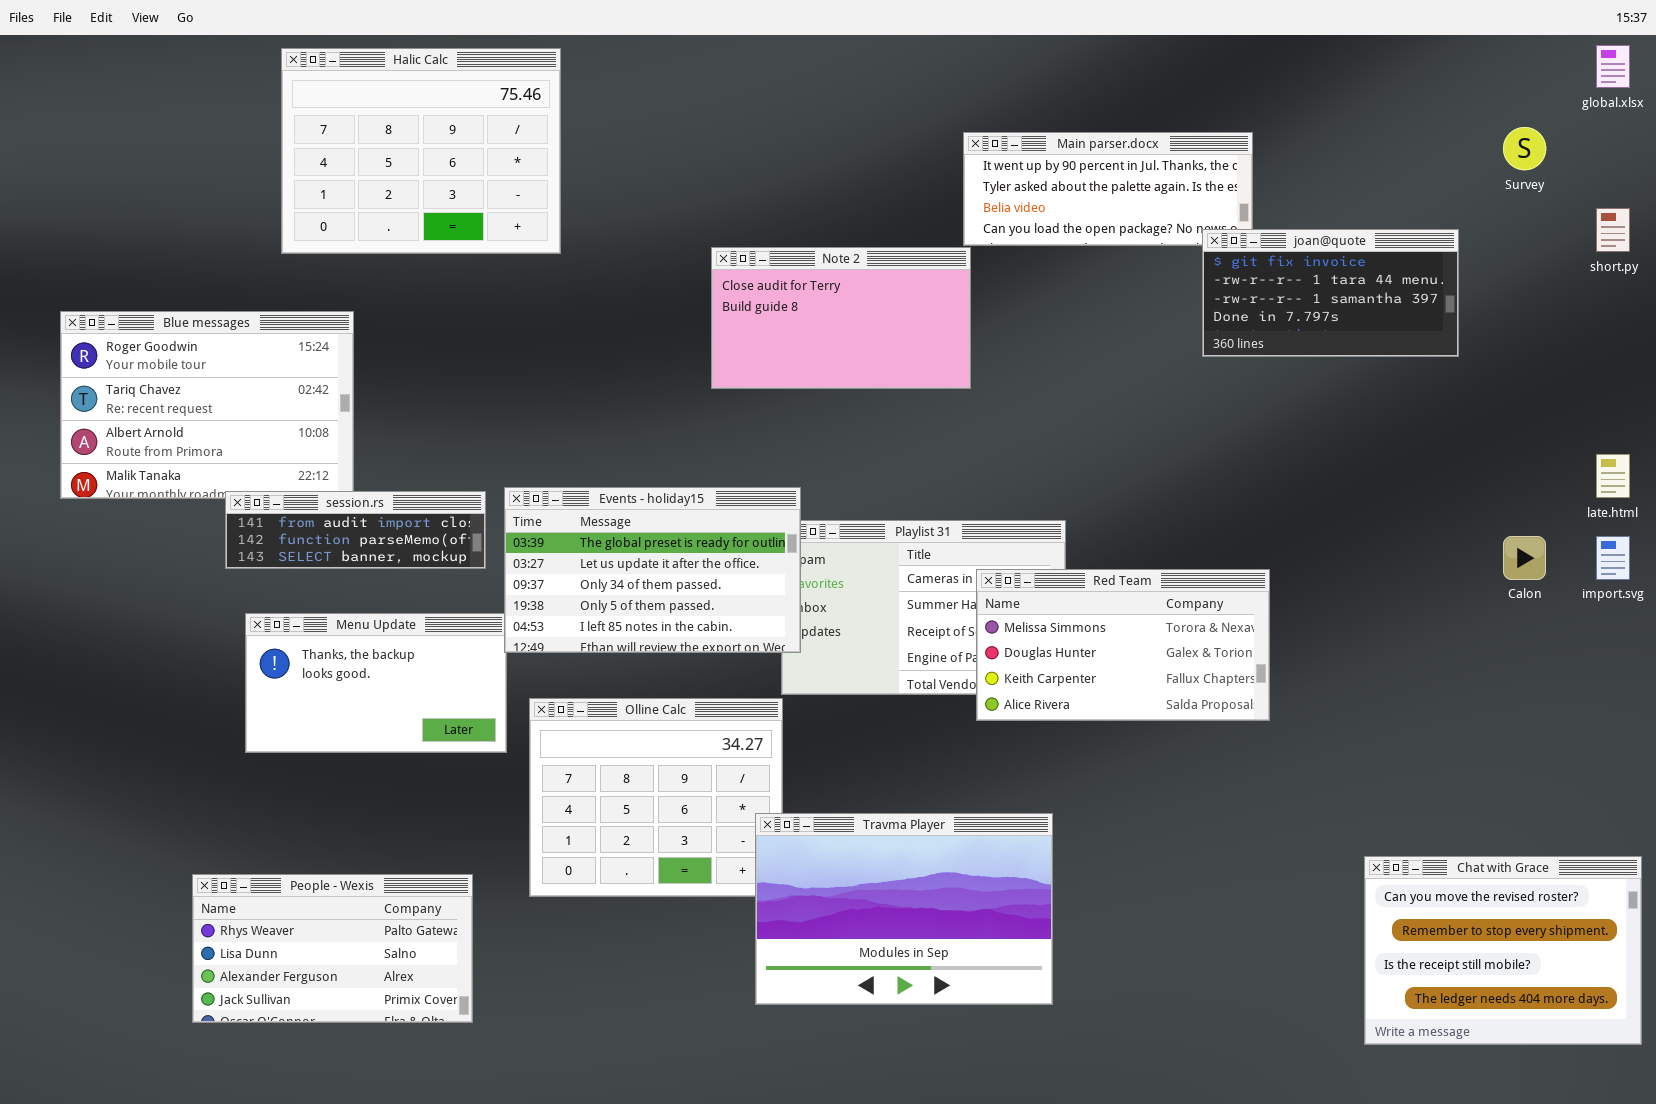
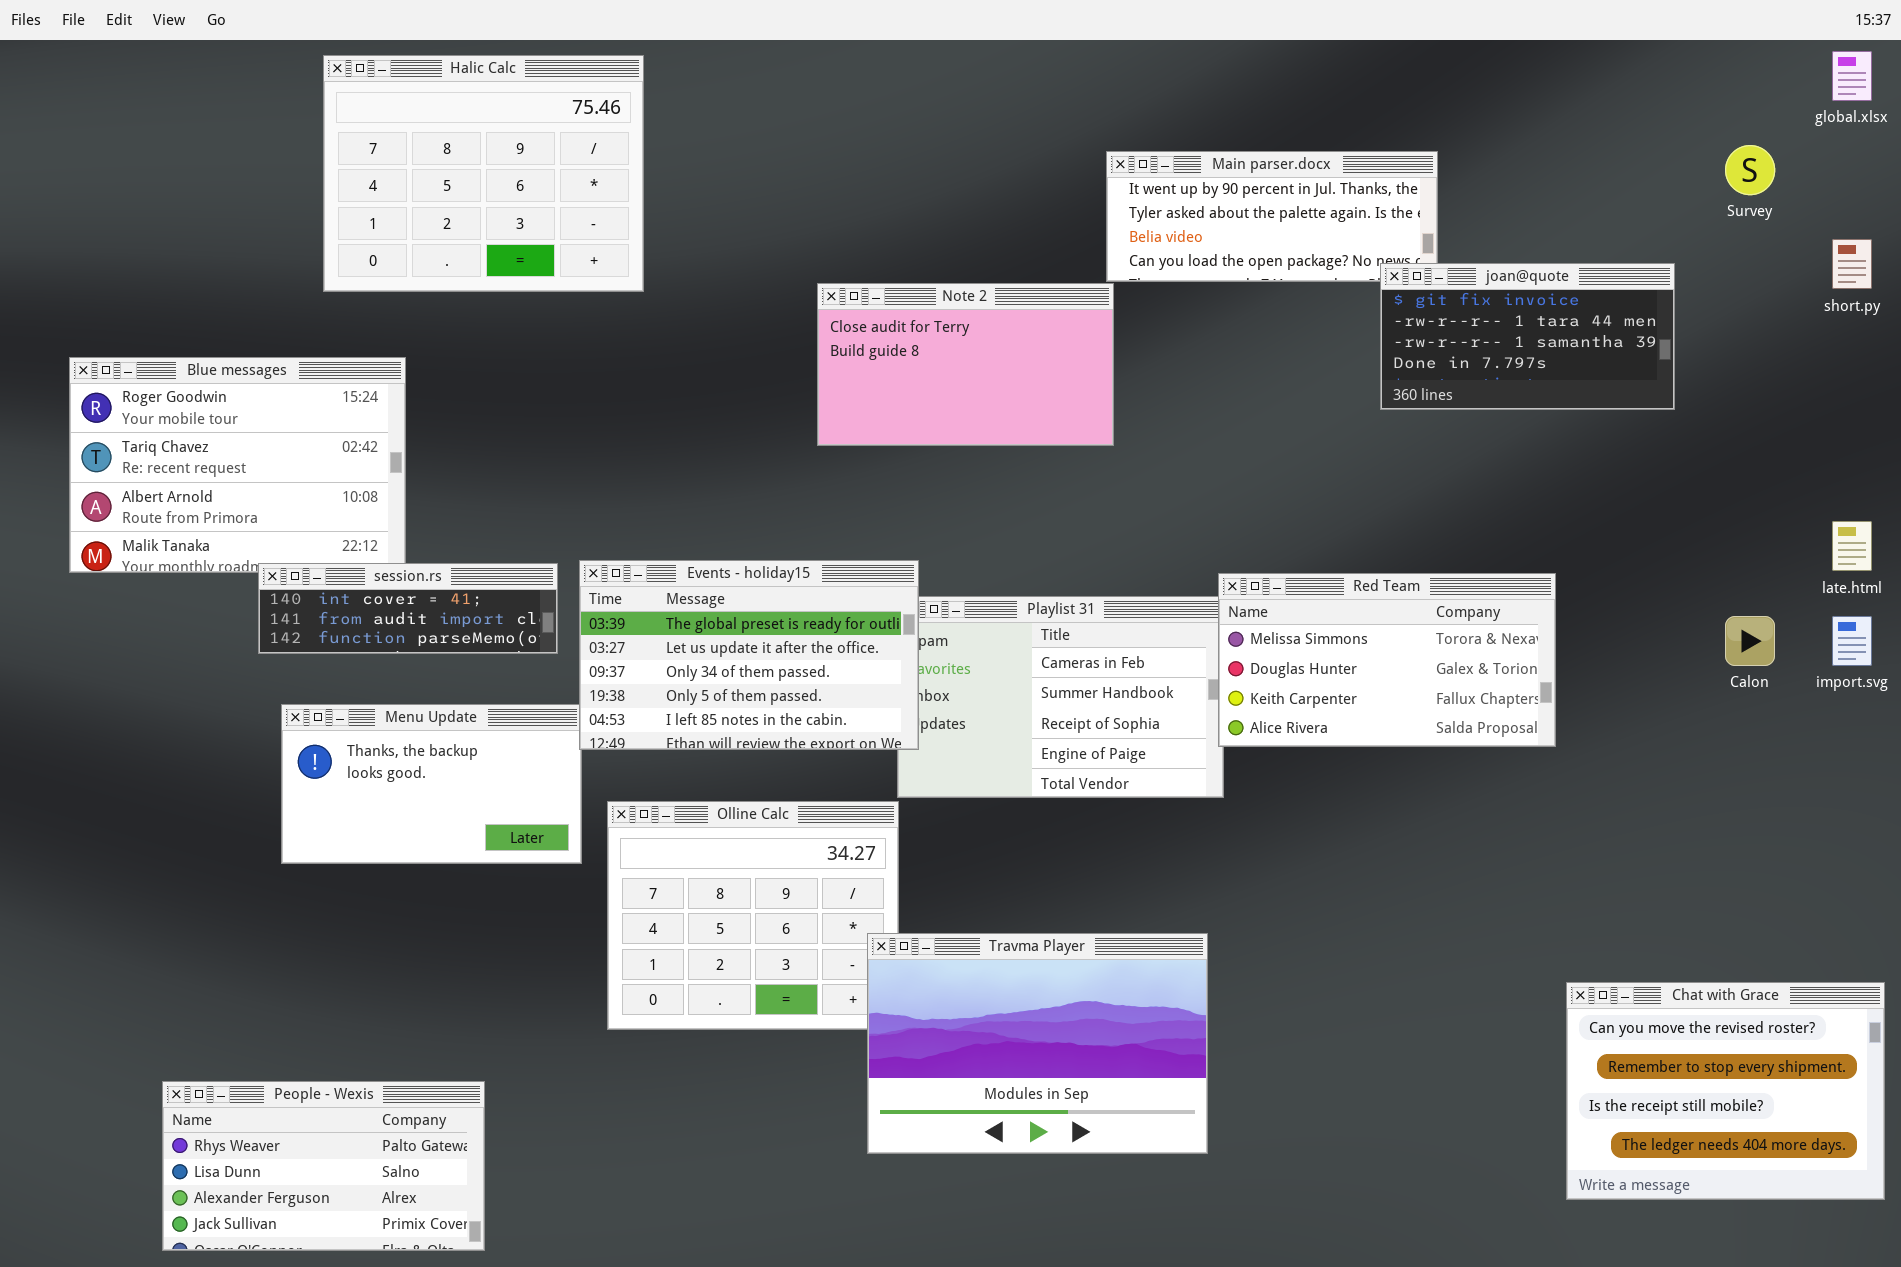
session.rs: [225,491,486,569] -> [258,563,558,654], scrolled up 1 row
Red Team: [976,569,1270,721] -> [1218,573,1556,747], moved
People - Wexis: [192,874,473,1023] -> [162,1081,485,1251], moved

